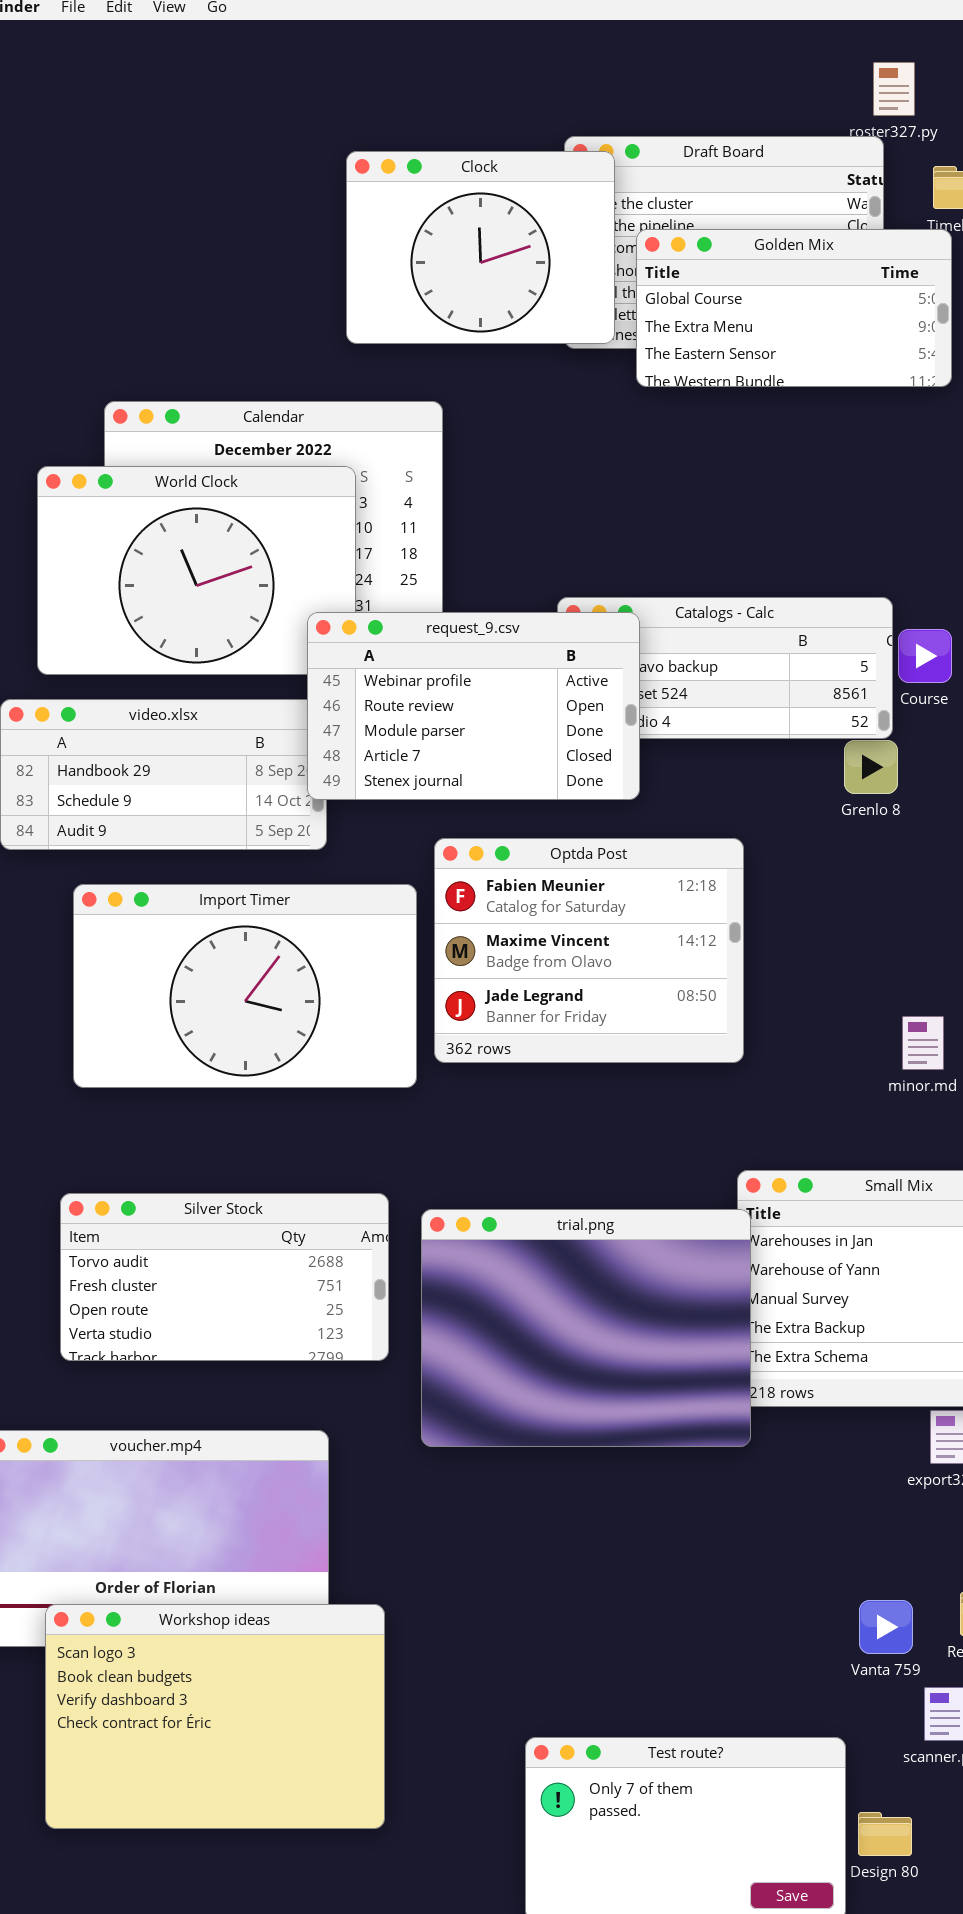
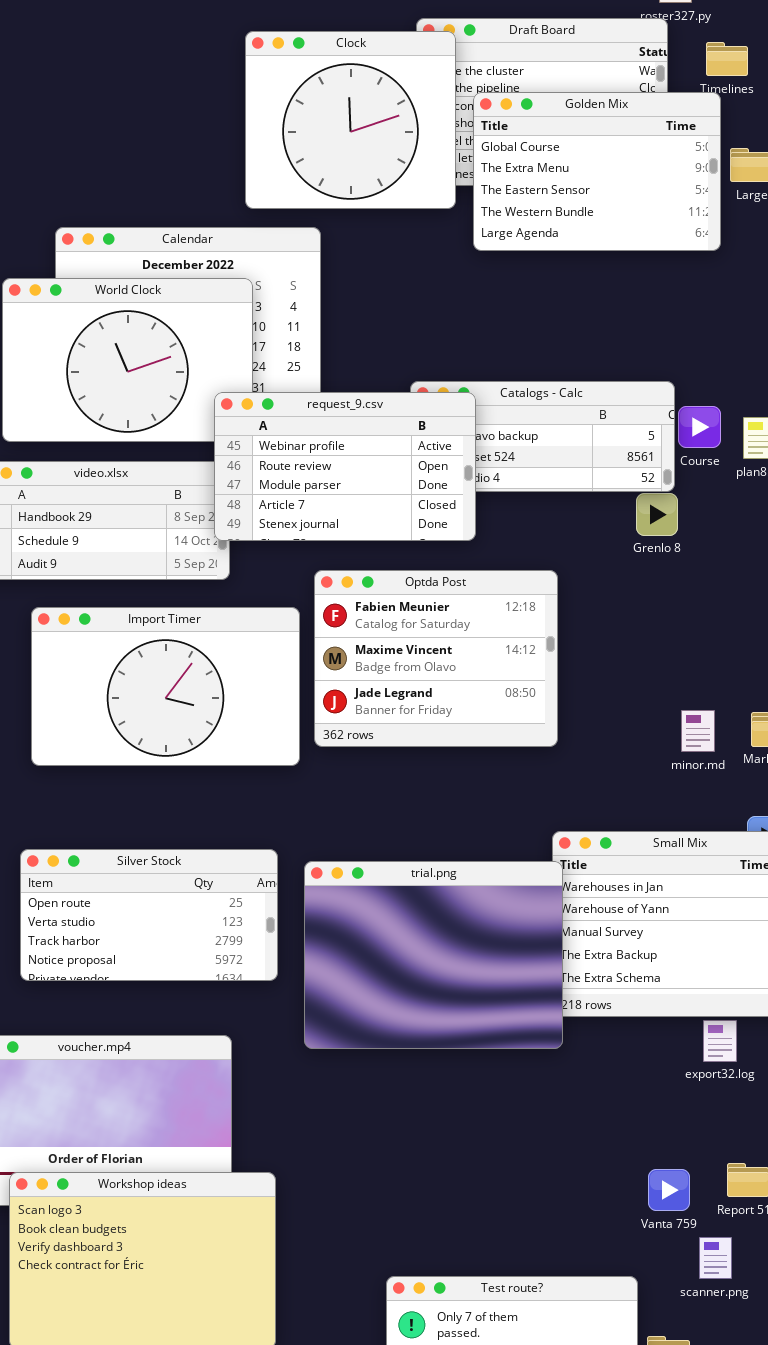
Clock: [346,151,615,344] -> [245,31,456,209], resized
Golden Mix: [636,229,952,387] -> [473,92,721,251], resized
Silver Stock: [60,1193,389,1361] -> [20,849,278,981], scrolled down 2 rows

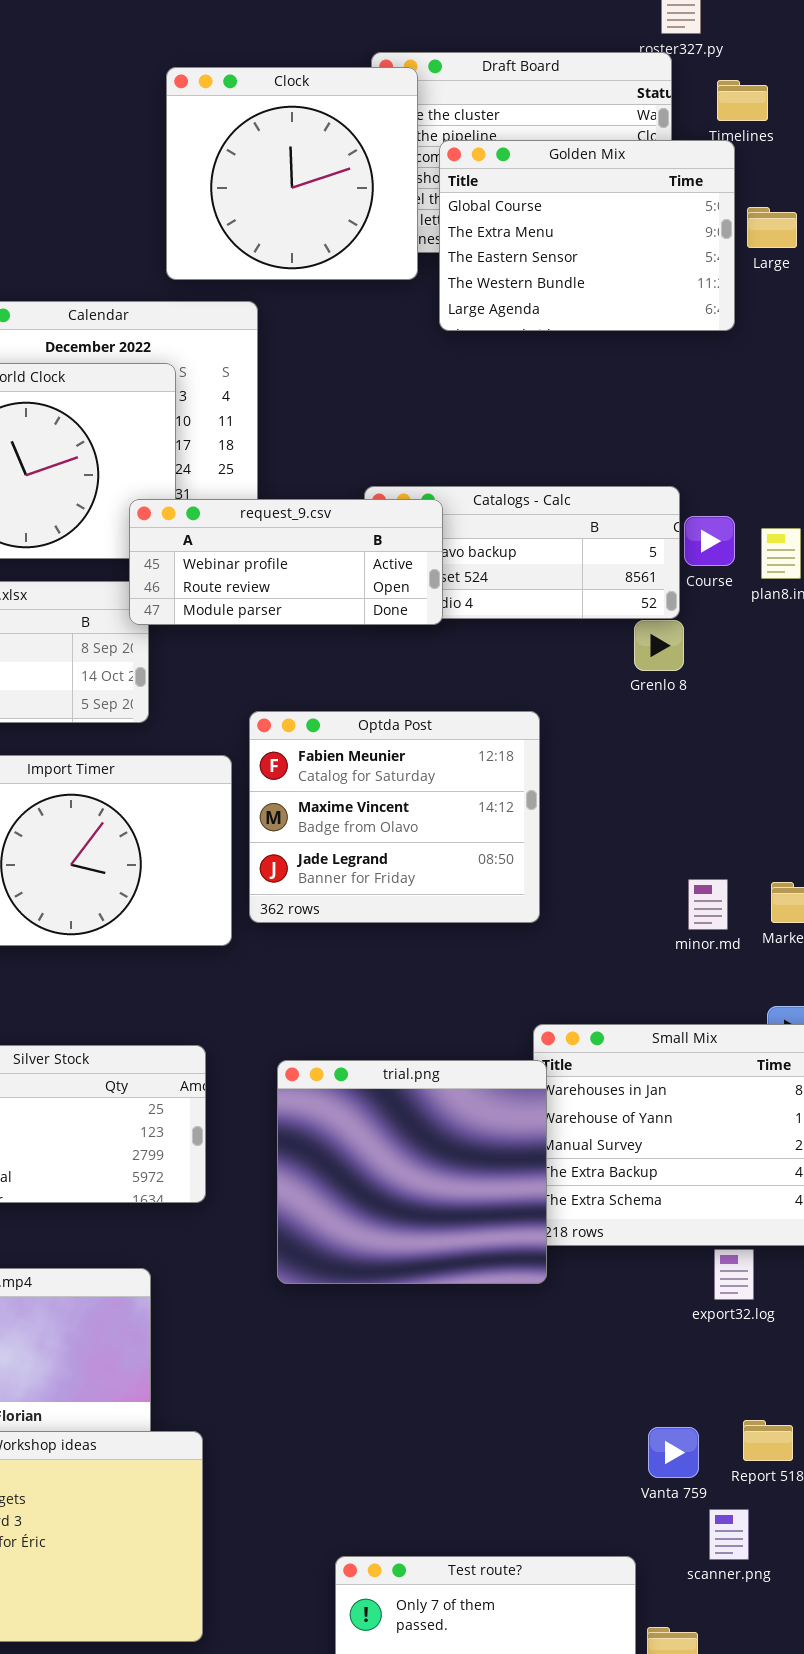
request_9.csv: [214,392,476,541] -> [129,499,443,625], resized
trial.png: [304,861,563,1049] -> [277,1060,547,1284], resized

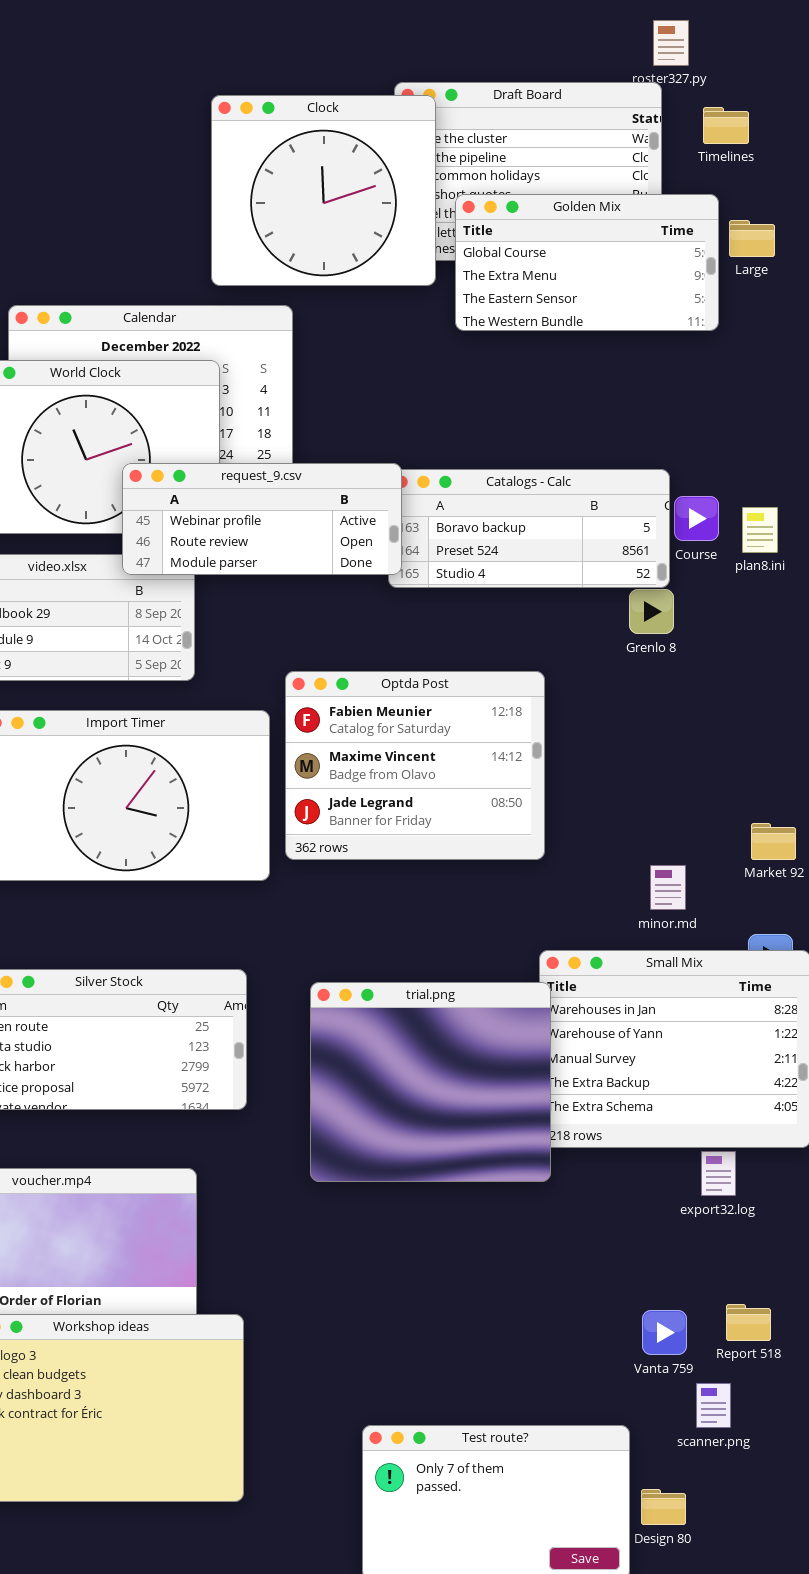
Golden Mix: [439,140,735,331] -> [455,194,719,331], resized
request_9.csv: [129,499,443,625] -> [122,463,402,575], moved
minor.md: [688,879,728,930] -> [650,865,686,910], moved

